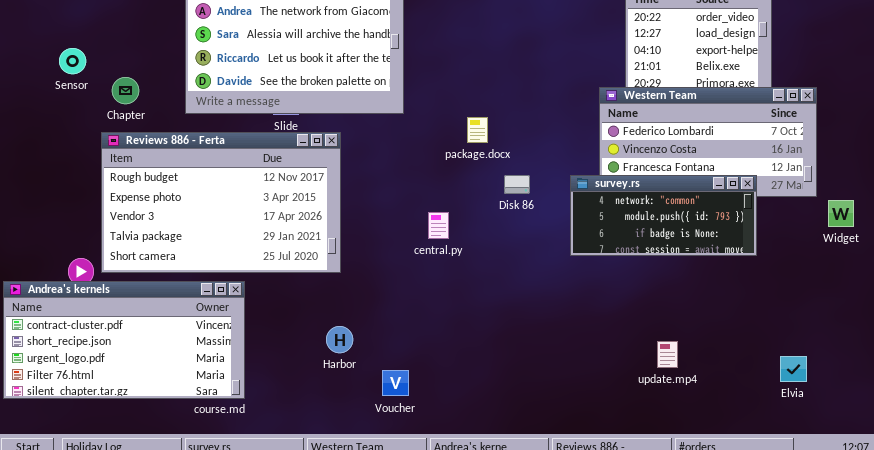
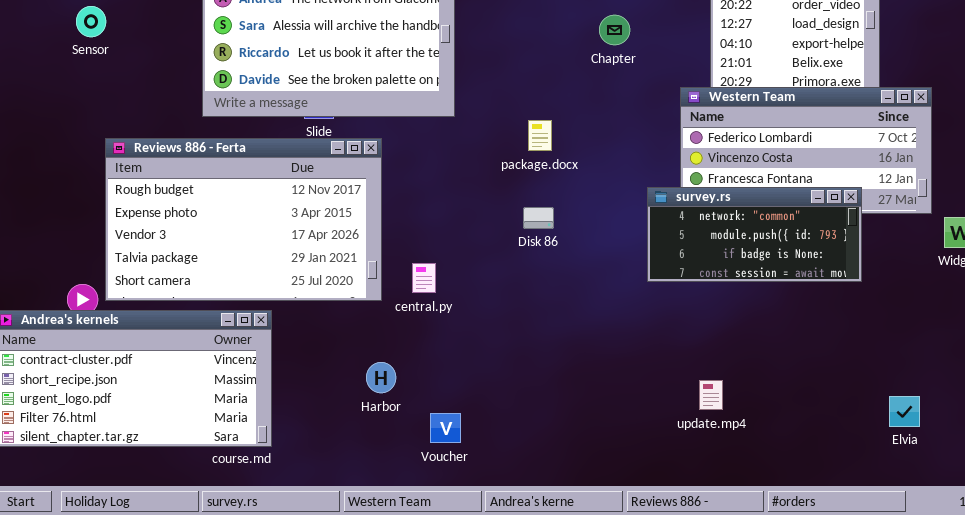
Sensor: [59,48,86,74] -> [76,6,106,37], moved
Chapter: [112,77,139,104] -> [599,15,630,45], moved
Disk 86: [504,175,530,194] -> [523,207,554,229], moved
central.py: [428,212,449,239] -> [412,263,436,293], moved
update.mp4: [657,341,678,368] -> [699,380,723,410], moved

